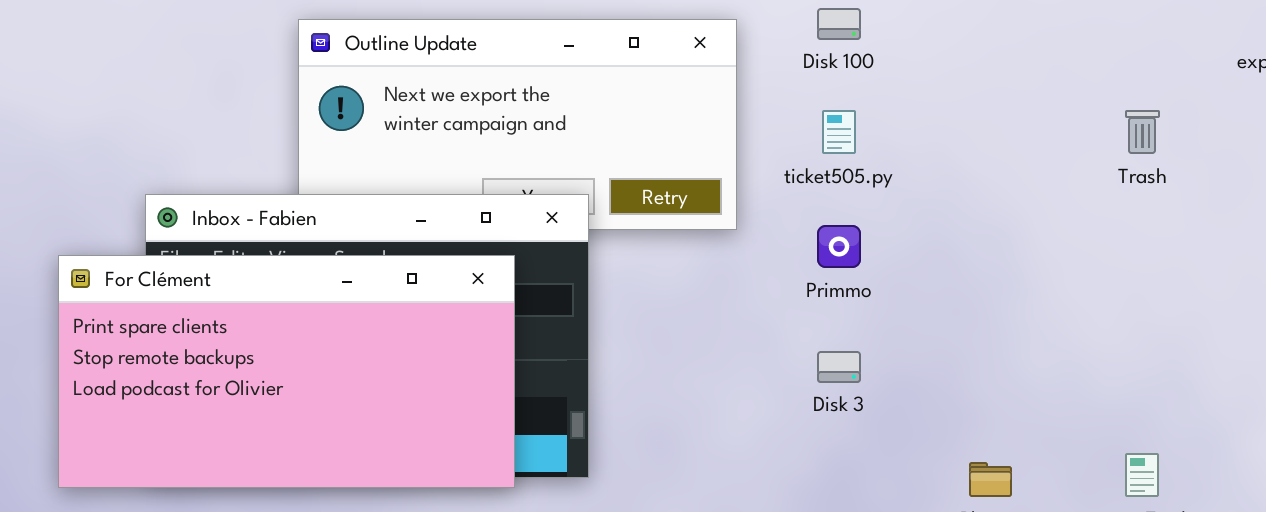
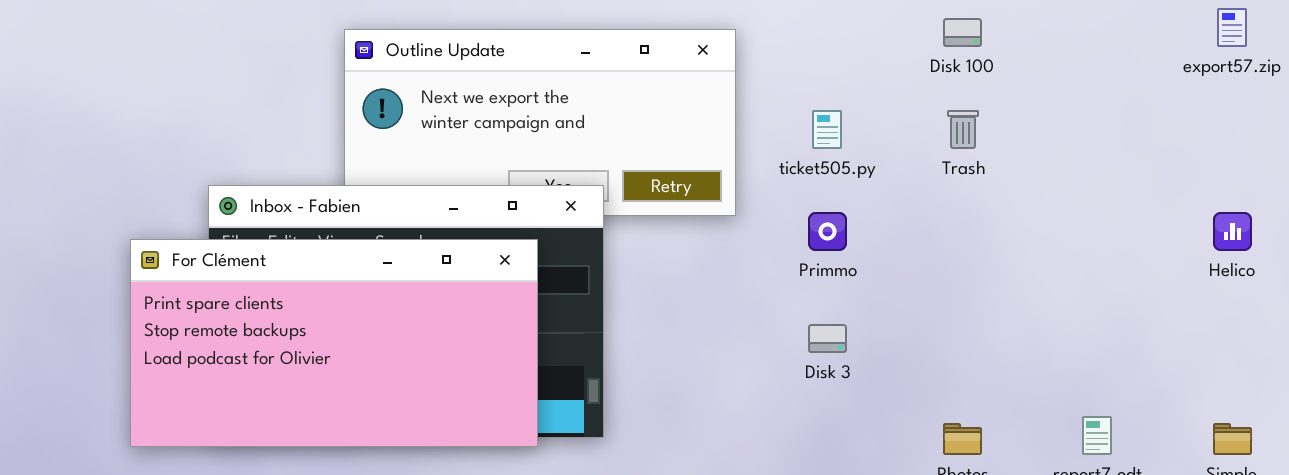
Disk 100: [817,8,861,40] -> [943,18,982,47], moved
Trash: [1125,110,1160,154] -> [947,110,979,149], moved

